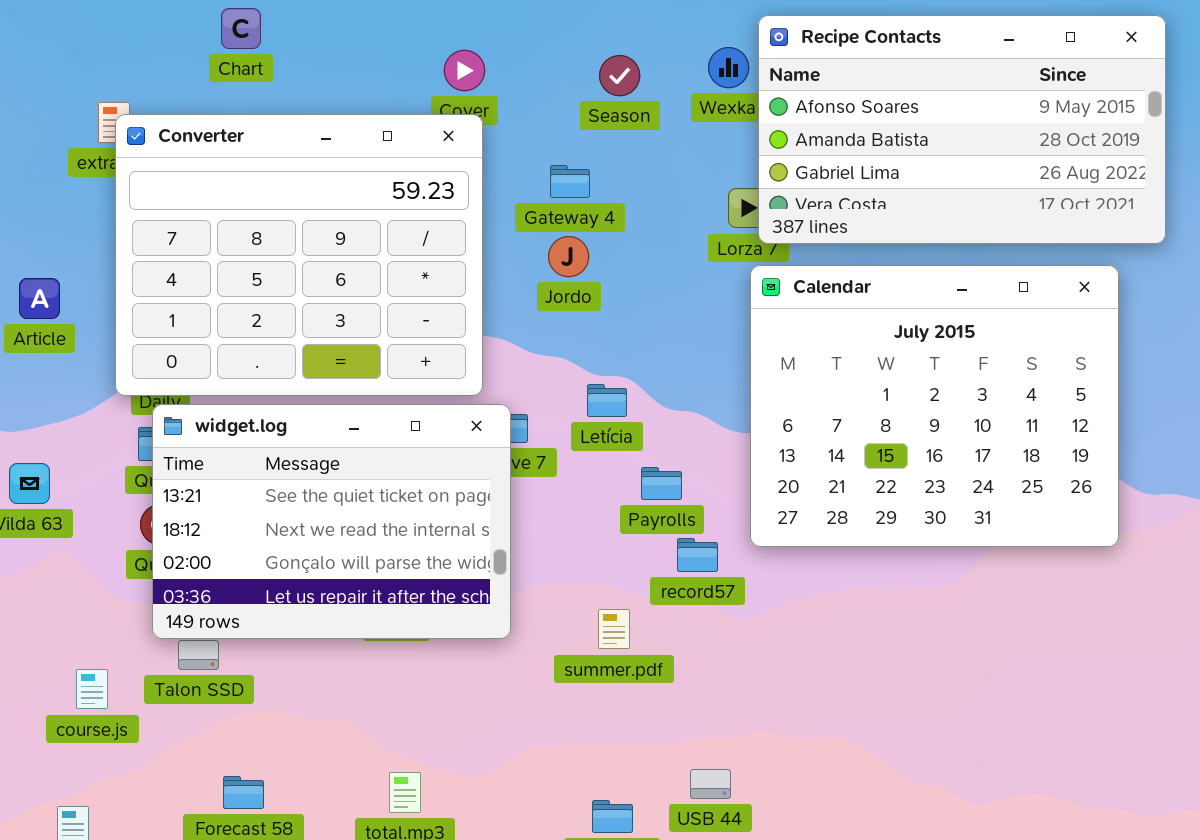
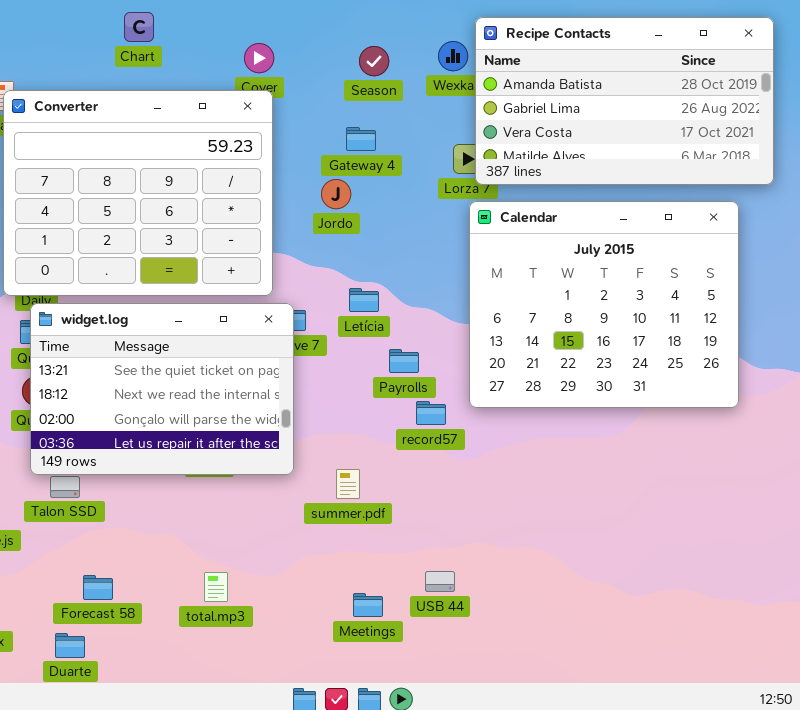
Chart: [221,8,261,49] -> [124,12,154,42], moved
Recipe Contacts: [758,15,1166,244] -> [475,17,774,185], scrolled down 1 row
Gateway 4: [550,165,590,198] -> [346,127,376,151], moved
summer.pdf: [598,609,630,649] -> [336,469,360,499], moved

